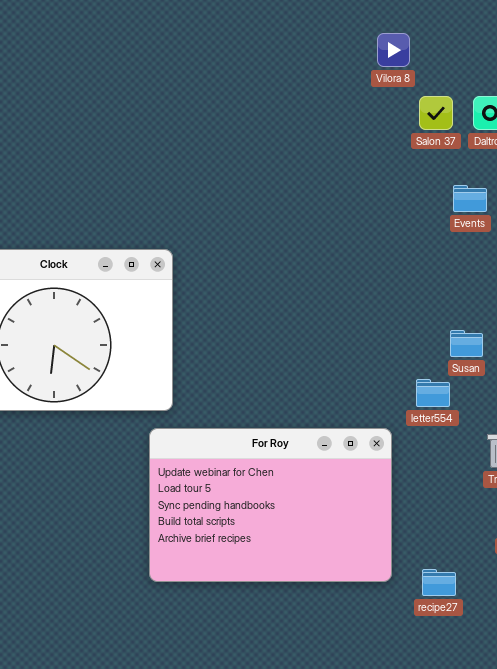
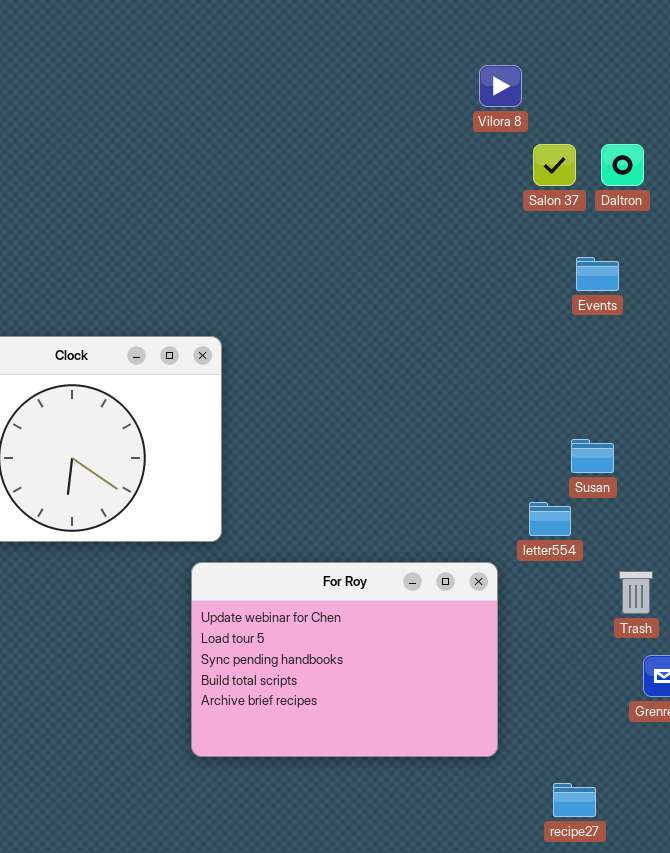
recipe27: [422,569,456,596] -> [553,783,596,817], moved

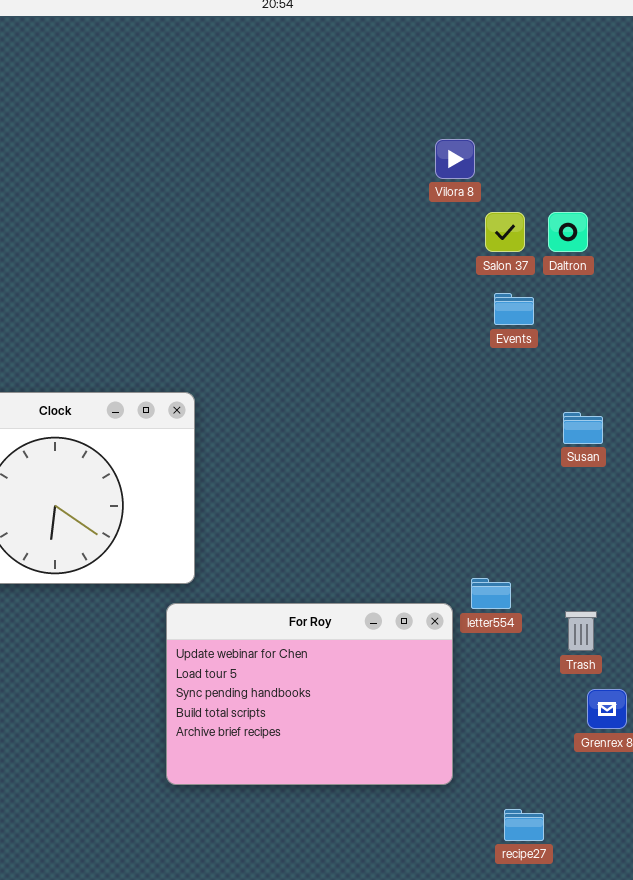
Events: [576,257,619,291] -> [494,293,534,325], moved
Susan: [571,439,614,473] -> [563,412,603,444], moved
letter554: [529,502,571,536] -> [471,578,511,609], moved

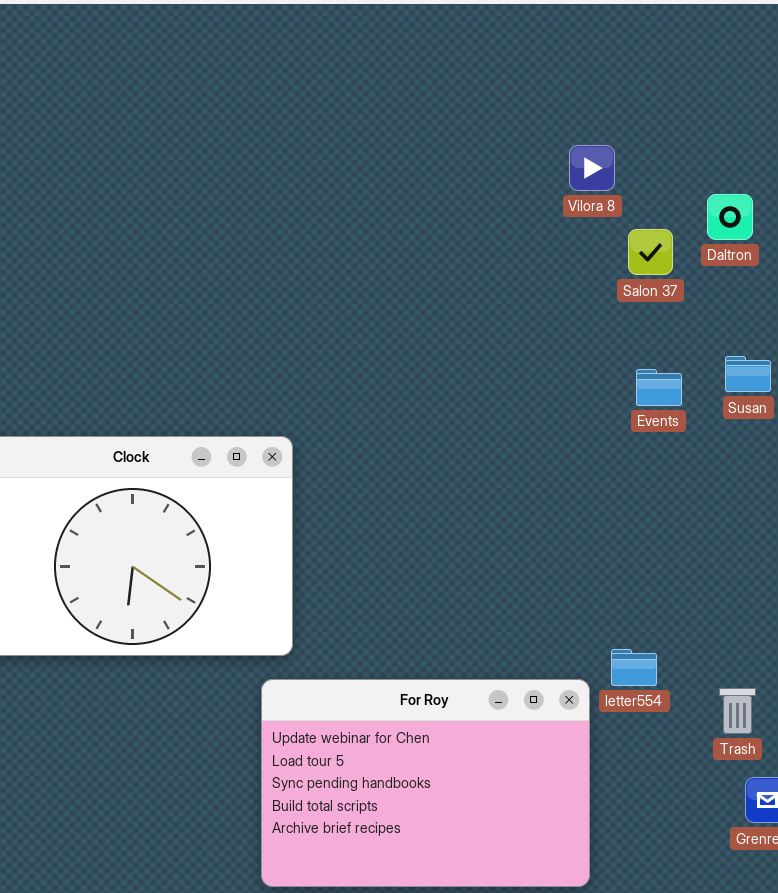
Daltron: [548,212,588,252] -> [707,194,753,240], moved
Events: [494,293,534,325] -> [636,369,682,406], moved
Susan: [563,412,603,444] -> [725,356,771,392], moved

